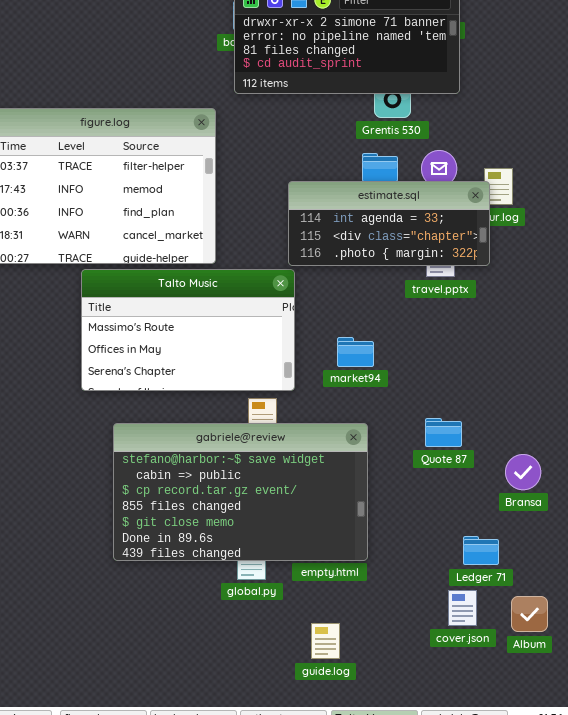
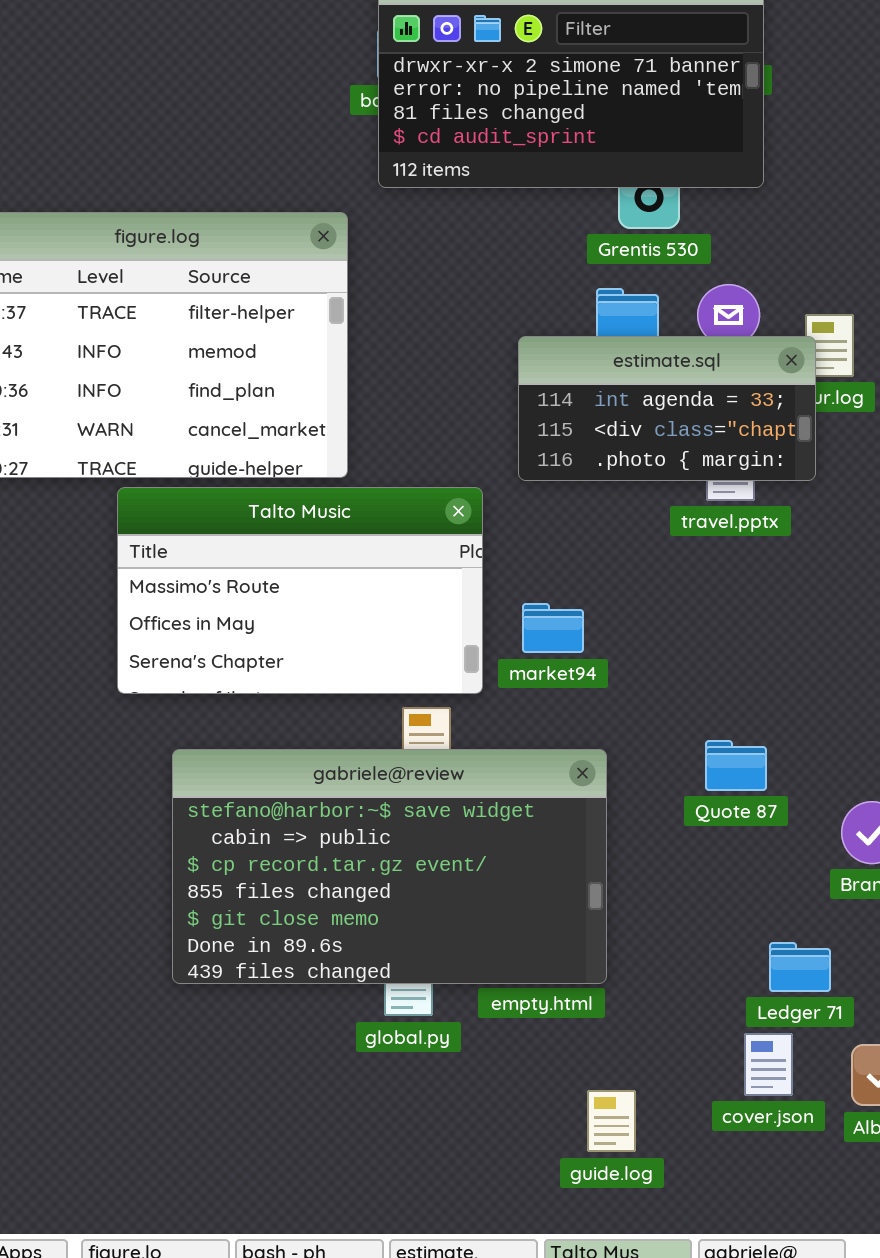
estimate.sql: [288,181,490,266] -> [518,336,816,481], resized
market94: [337,337,374,367] -> [522,603,584,653], moved
guide.log: [311,623,340,659] -> [587,1090,636,1152], moved

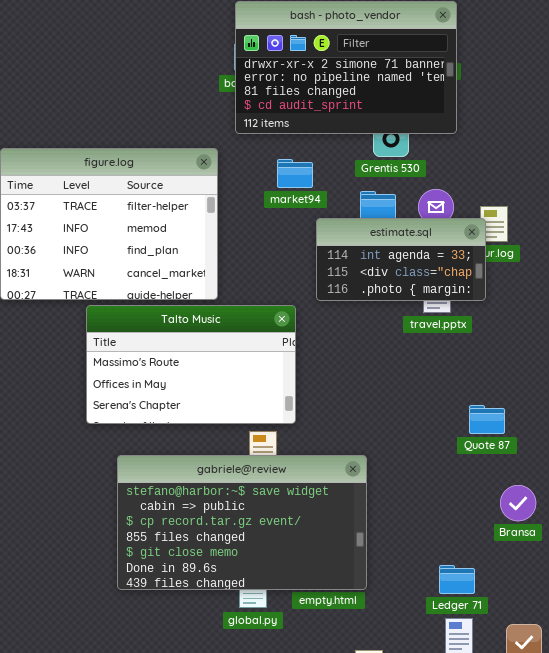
market94: [522,603,584,653] -> [277,159,313,188], moved
Quote 87: [705,740,767,791] -> [469,405,505,434], moved
Ledger 71: [769,942,831,992] -> [439,565,475,594], moved

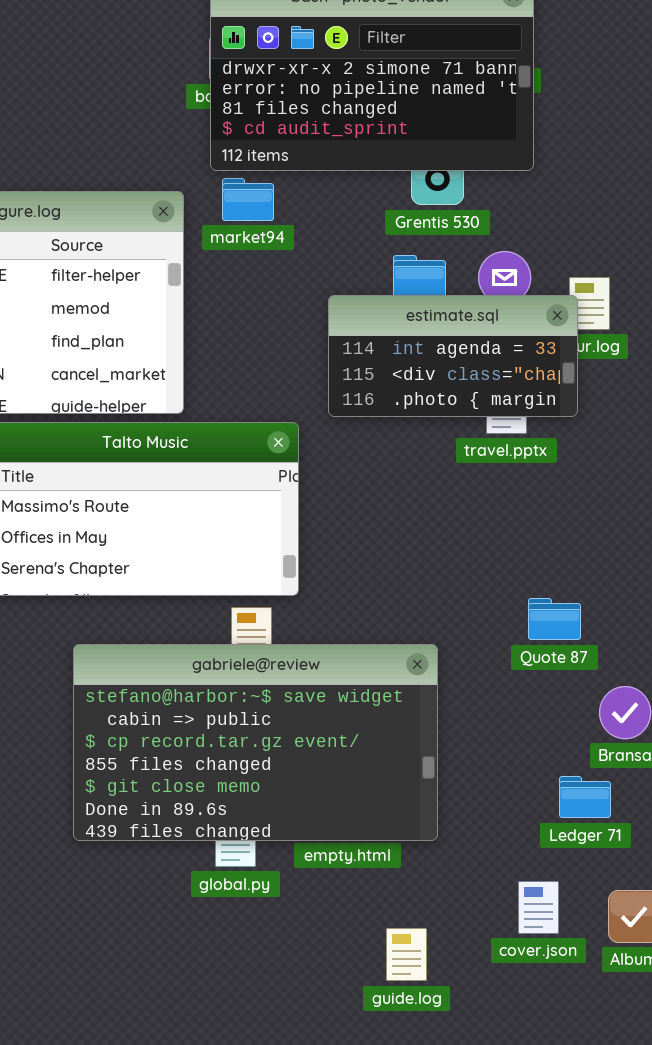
market94: [277,159,313,188] -> [222,178,274,221], moved
Quote 87: [469,405,505,434] -> [528,598,581,640], moved
gabriele@review: [117,455,367,590] -> [73,644,438,841], moved
Ledger 71: [439,565,475,594] -> [559,776,611,818], moved

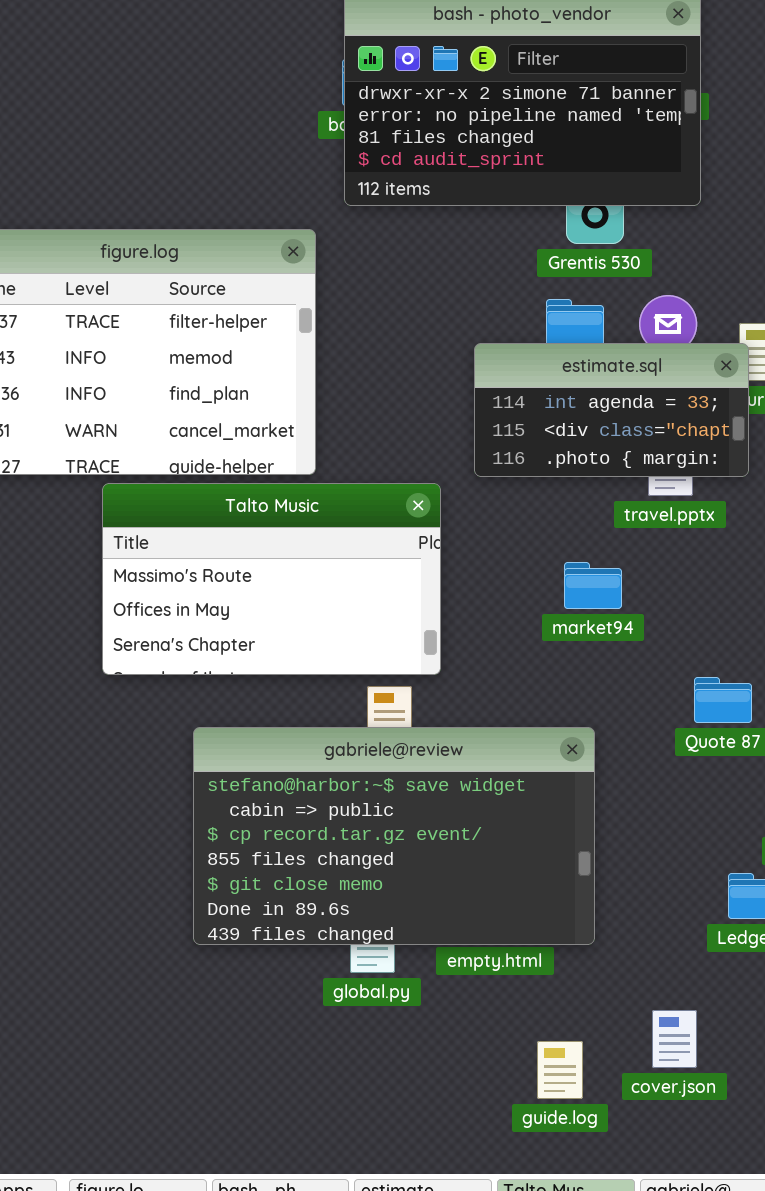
market94: [222,178,274,221] -> [564,562,622,609], moved
cover.json: [518,881,559,934] -> [652,1010,697,1068], moved

